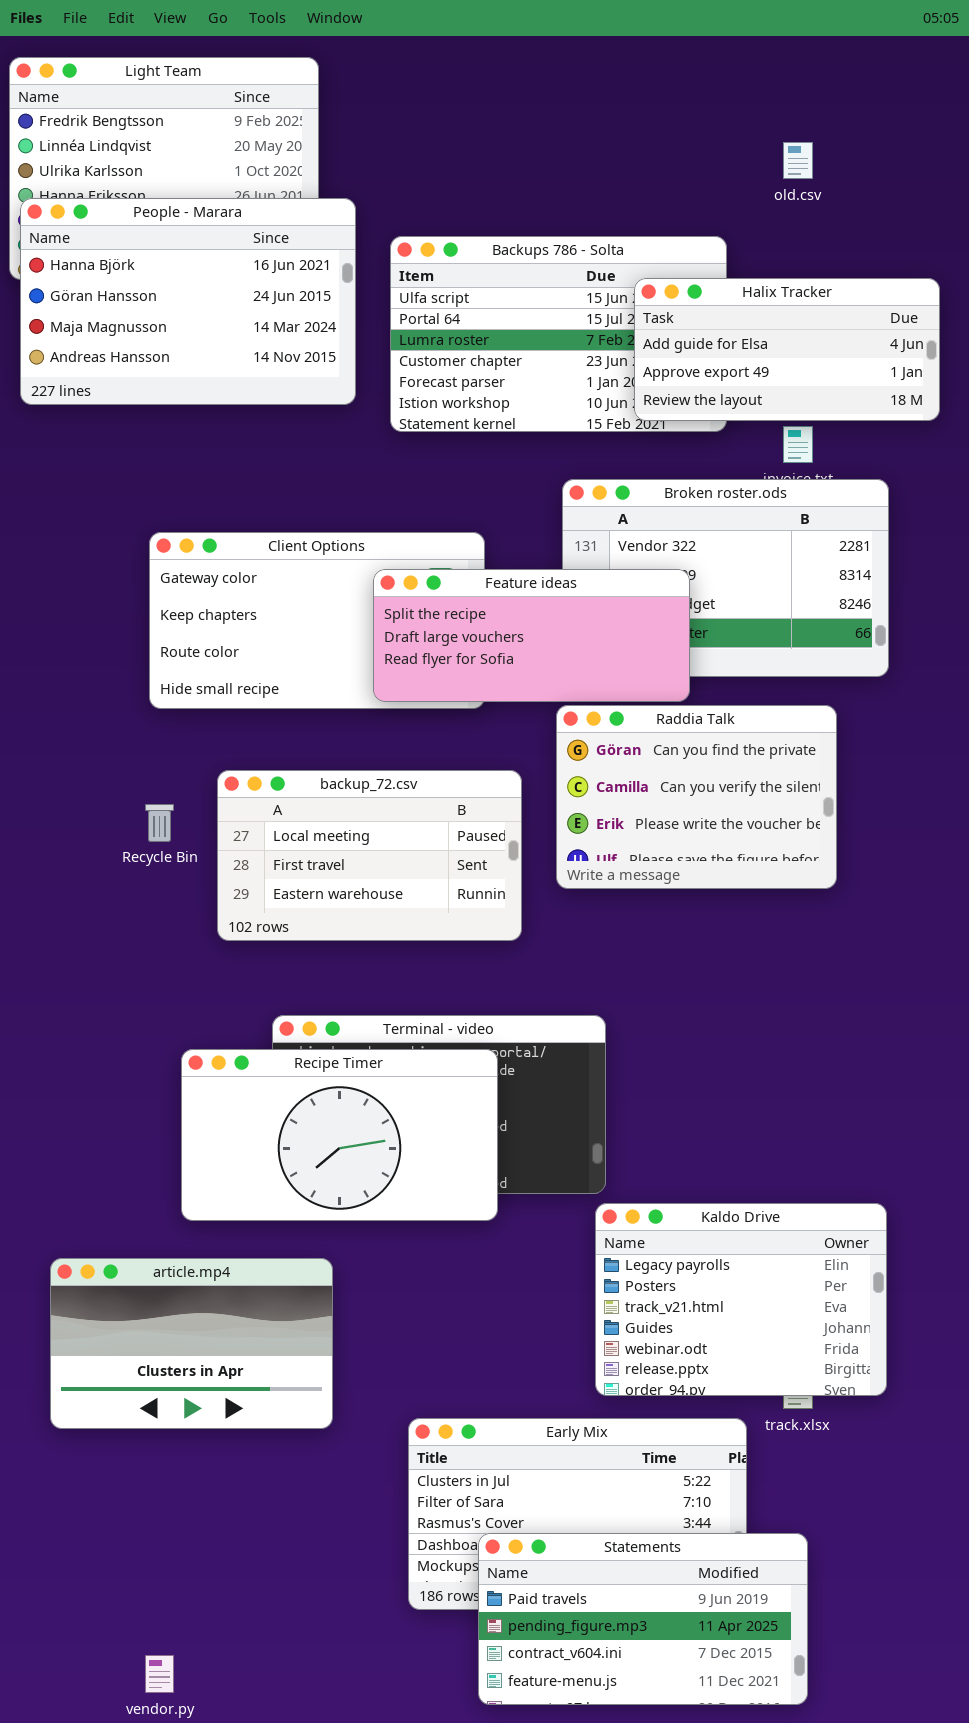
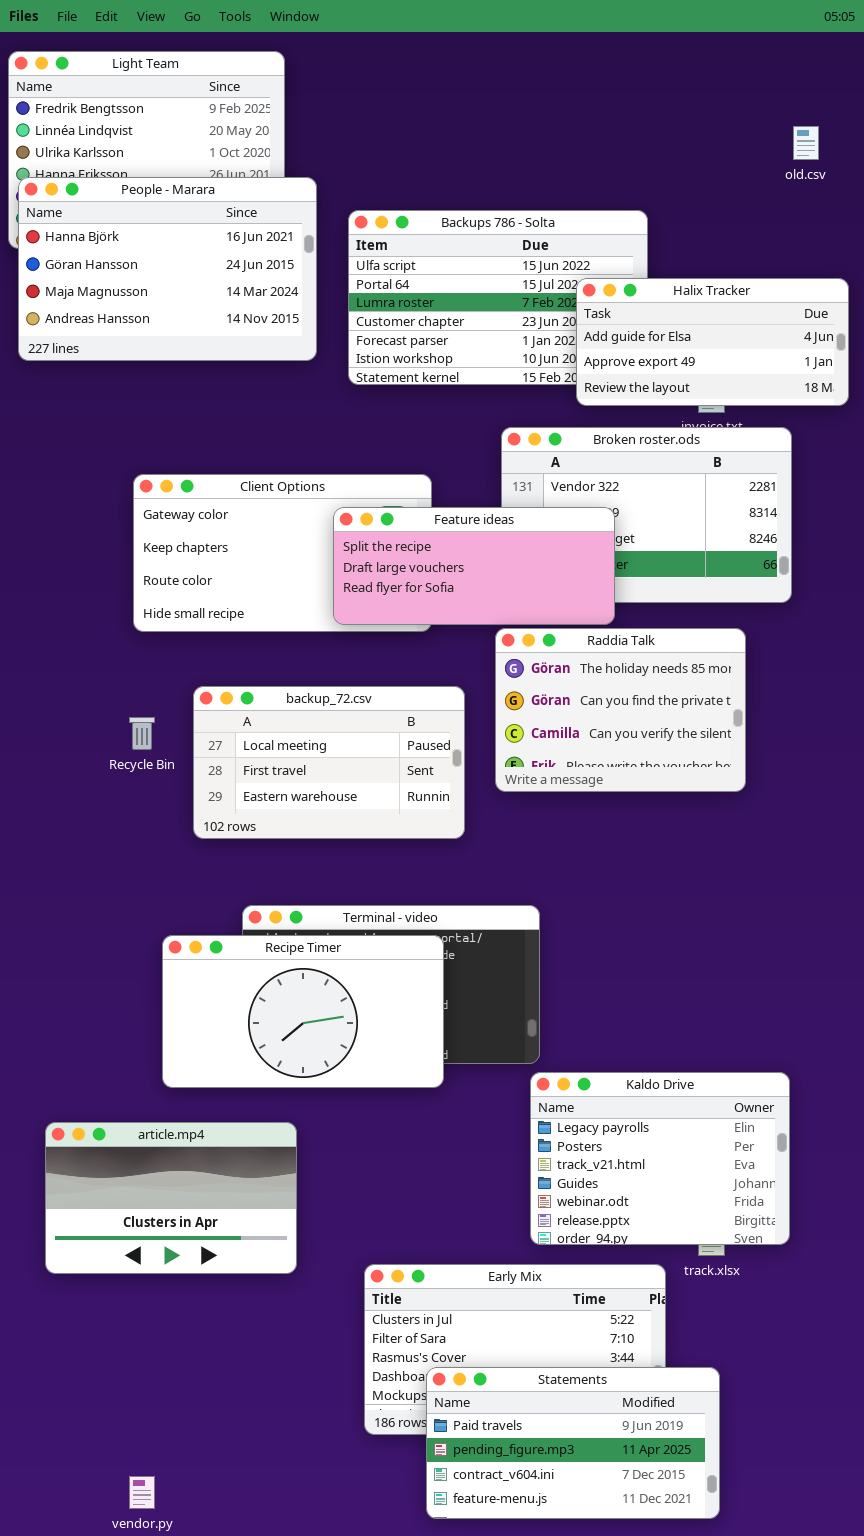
old.csv: [783,142,813,179] -> [793,126,819,160], moved
Halix Tracker: [634,278,940,421] -> [576,278,849,406], moved
Raddia Talk: [556,705,837,889] -> [495,628,746,792], scrolled up 1 row

